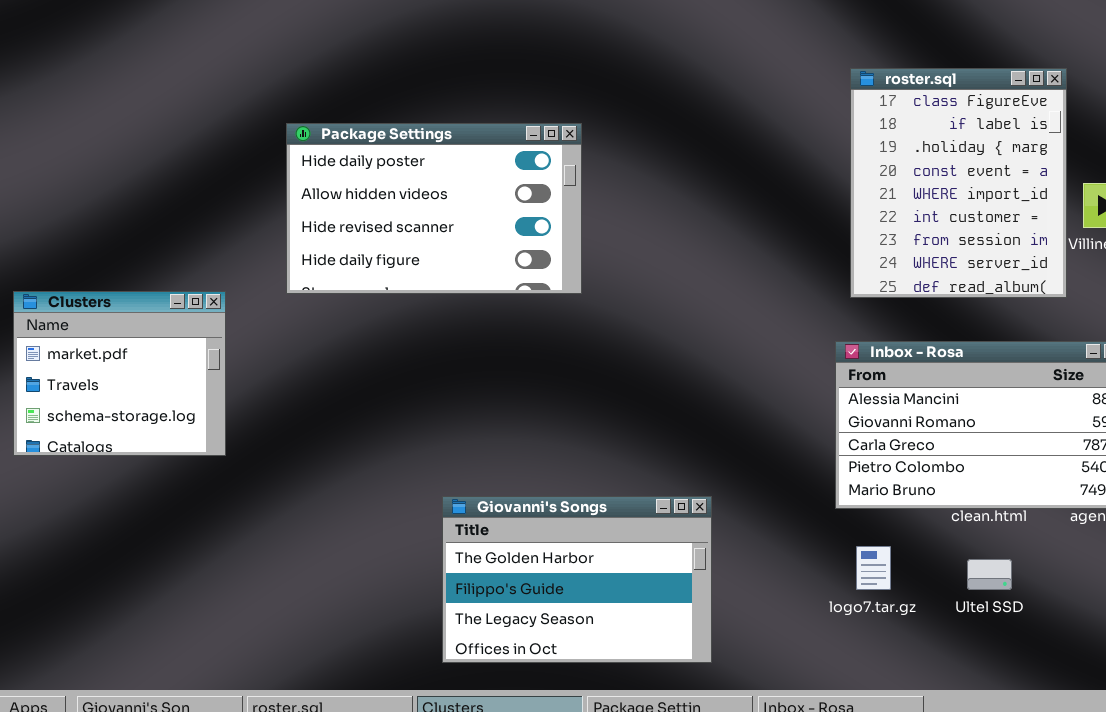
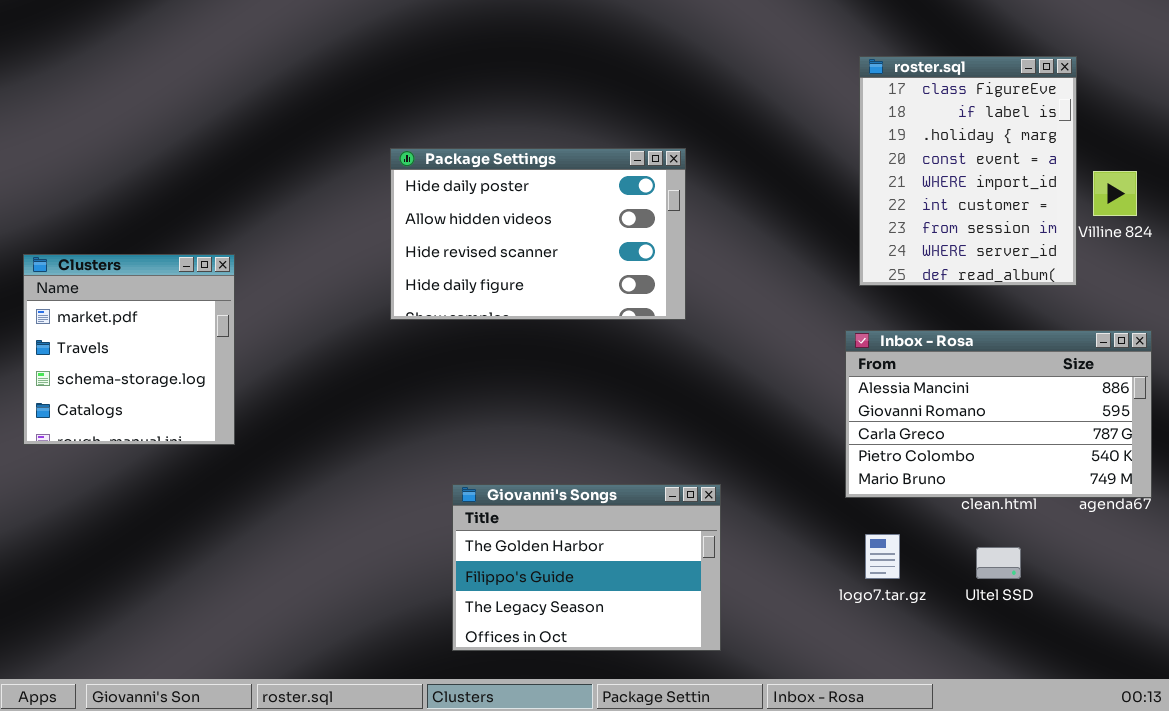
Package Settings: [286,123,582,294] -> [390,148,686,320], moved
Clusters: [13,291,226,456] -> [23,254,235,445], resized

